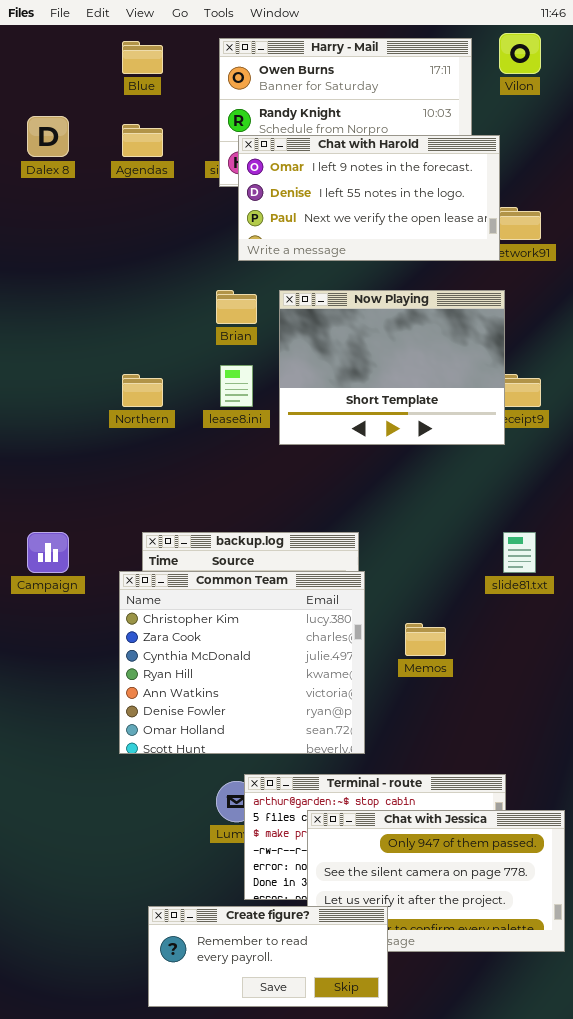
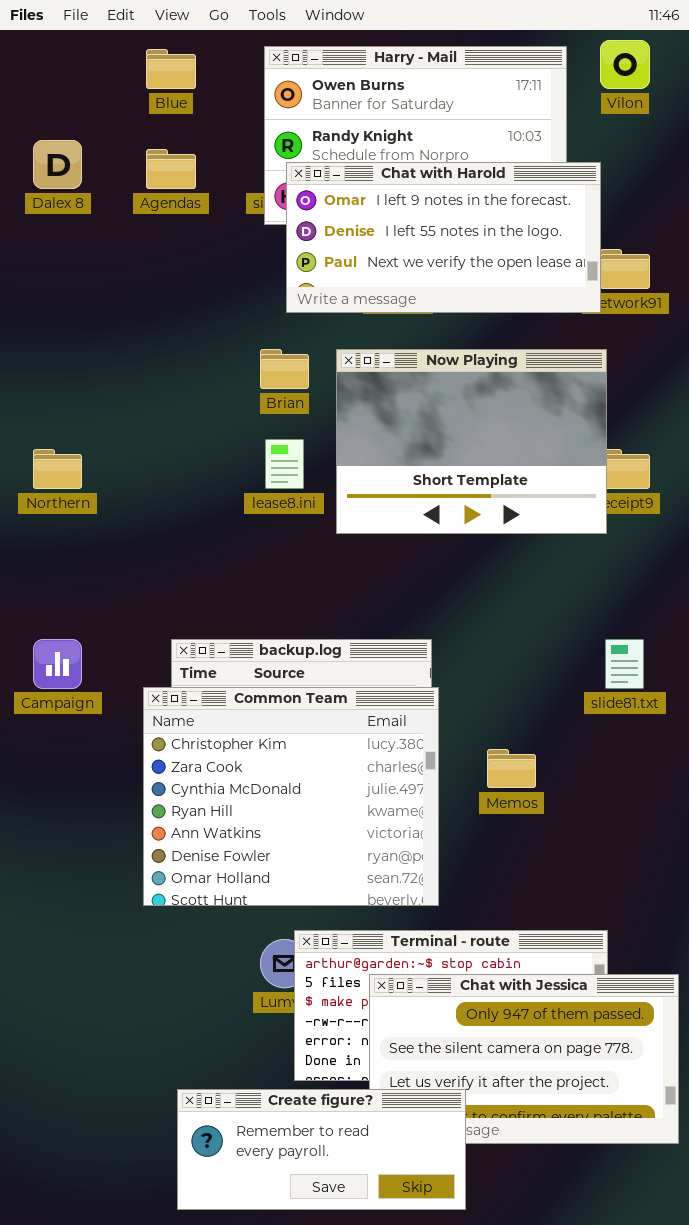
Northern: [122,374,163,407] -> [33,449,82,489], moved

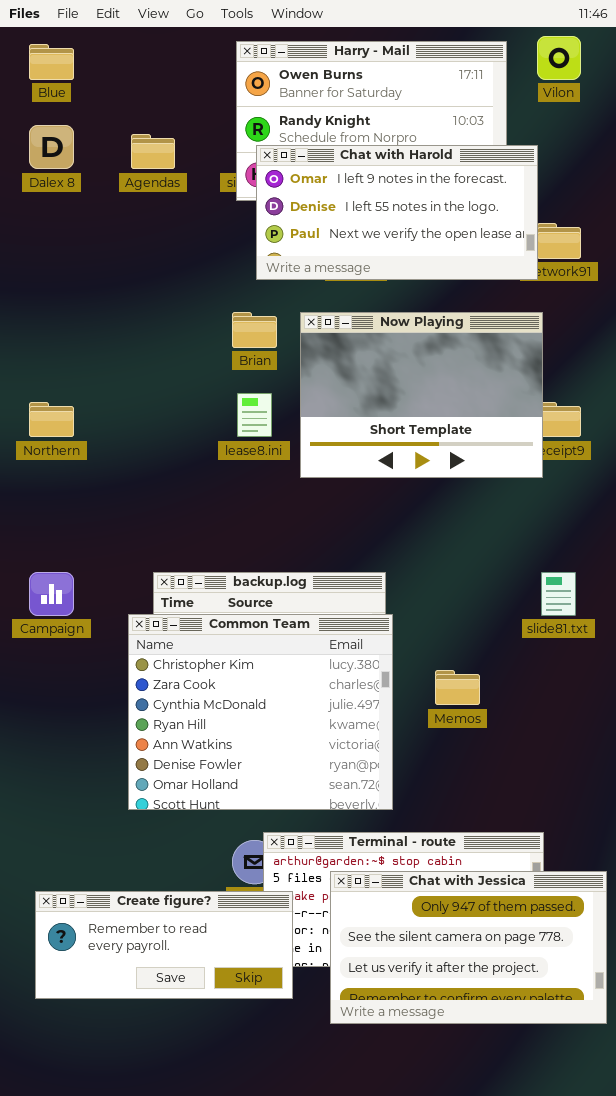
Blue: [146,49,196,89] -> [29,44,74,80], moved
Create figure?: [177,1089,466,1210] -> [35,891,293,999], moved

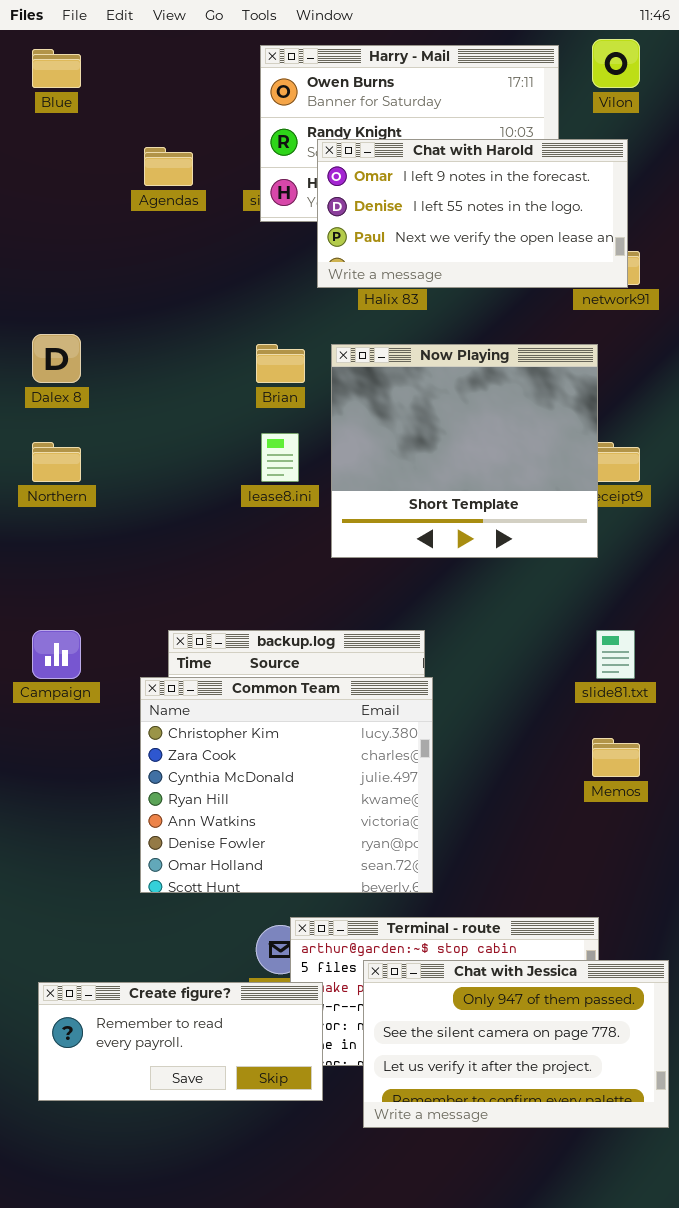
Dalex 8: [29,125,74,169] -> [32,334,81,383], moved
Chat with Harold: [256,145,538,280] -> [317,139,628,288], moved
Now Playing: [300,312,543,478] -> [331,344,598,558], resized
Memos: [435,670,480,705] -> [592,738,640,777], moved

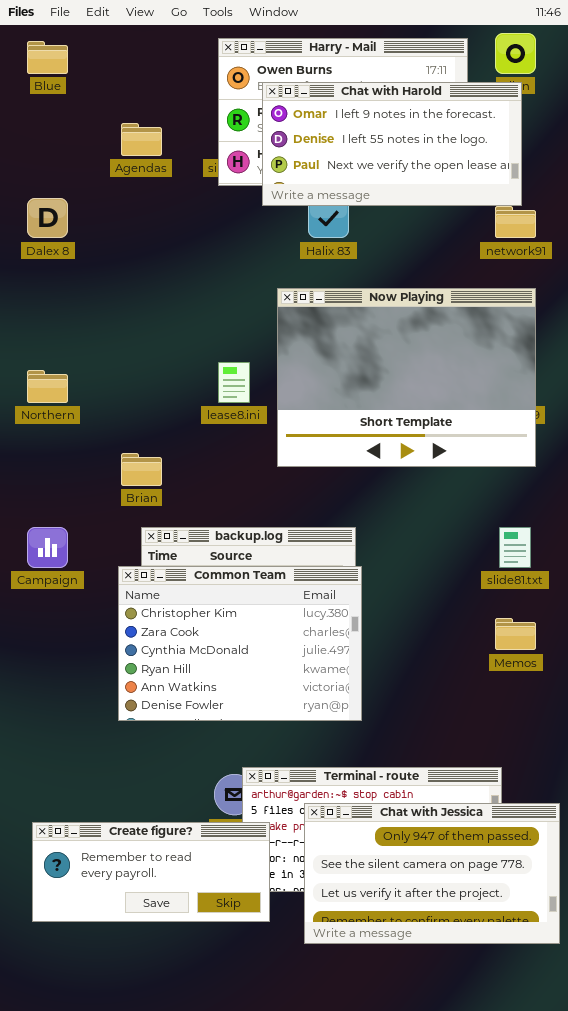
Chat with Harold: [317,139,628,288] -> [262,82,522,206], moved
Dalex 8: [32,334,81,383] -> [27,198,68,238], moved
Brian: [256,344,305,383] -> [121,453,162,486], moved
Now Playing: [331,344,598,558] -> [277,288,536,467], resized
Common Team: [140,677,433,893] -> [118,566,362,721], resized

